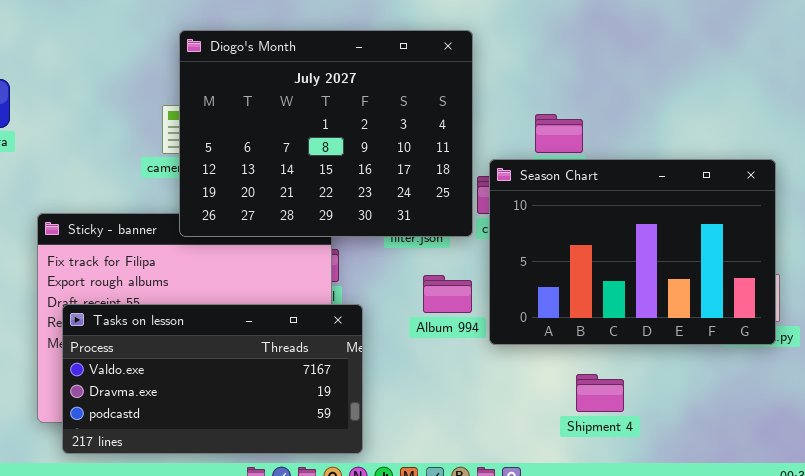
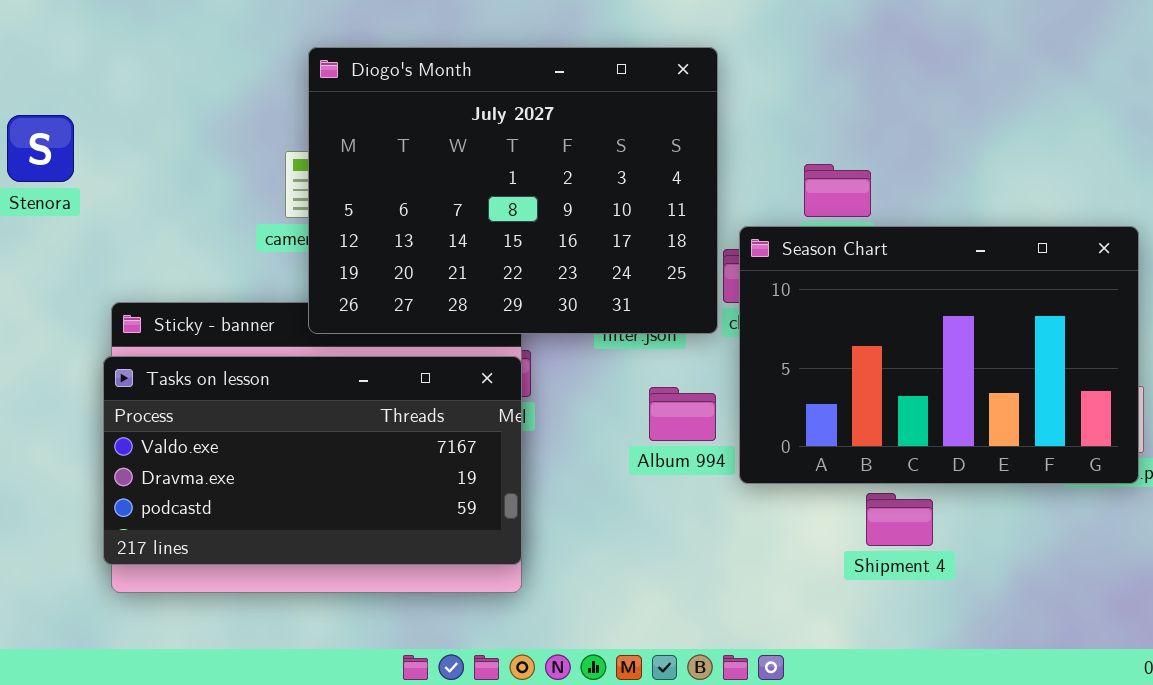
Tasks on lesson: [62,304,363,454] -> [103,356,522,565], moved
Shipment 4: [576,374,624,412] -> [866,493,933,546], moved

